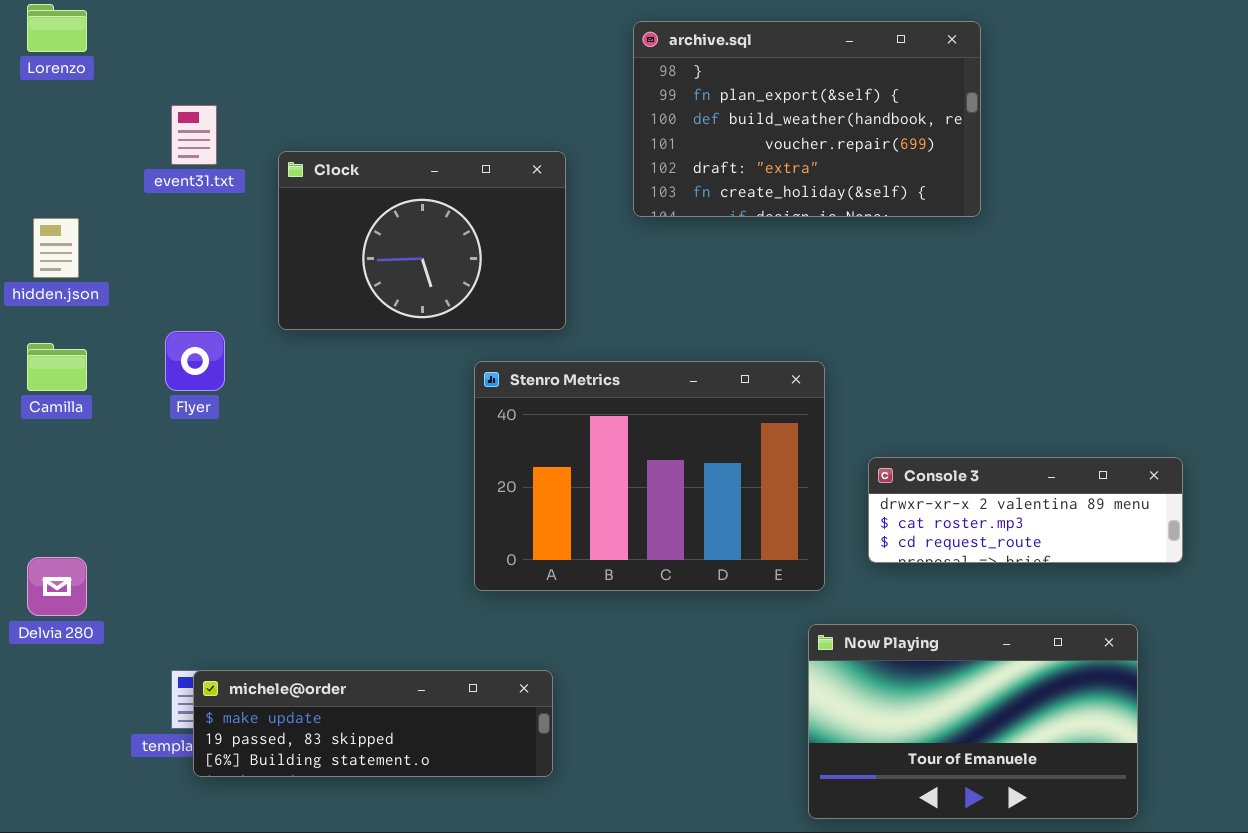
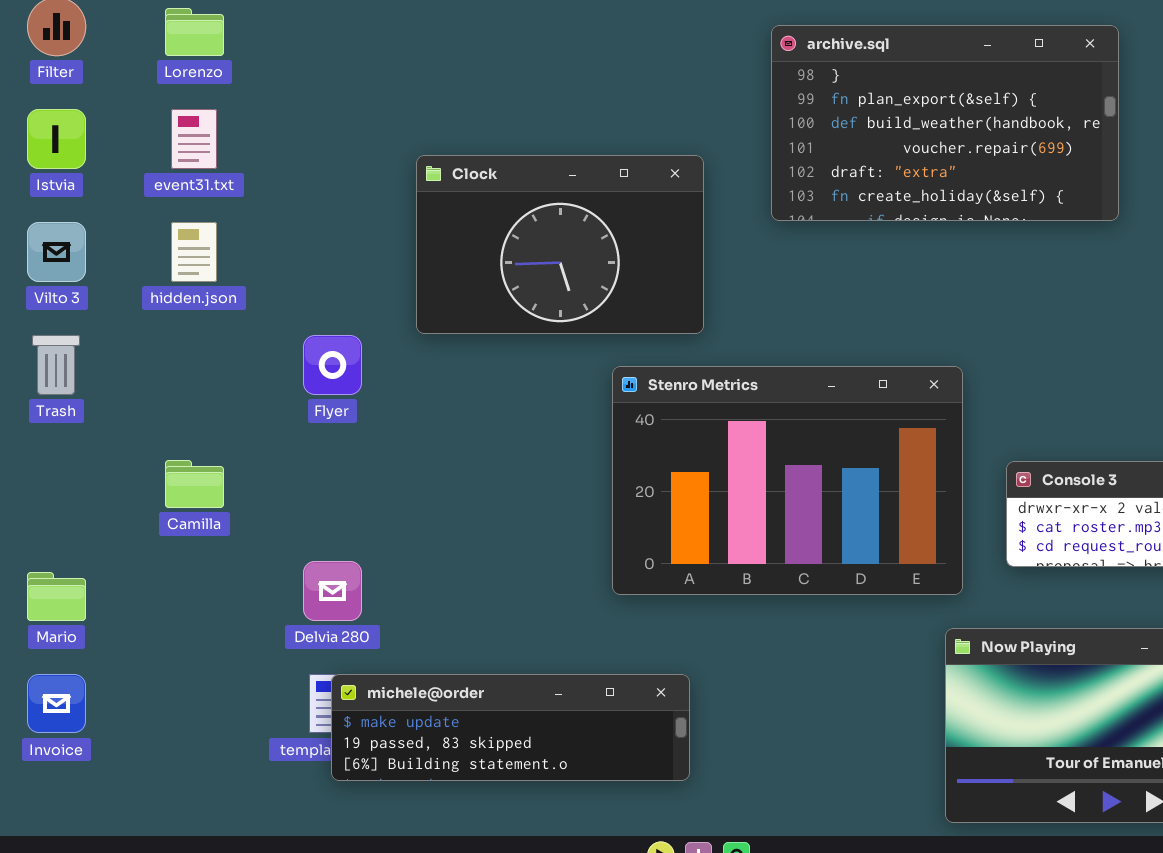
event31.txt: [171,105,217,165] -> [171,109,217,169], moved
Camilla: [27,343,87,391] -> [165,460,224,508], moved
Delvia 280: [27,557,87,616] -> [303,561,362,621], moved

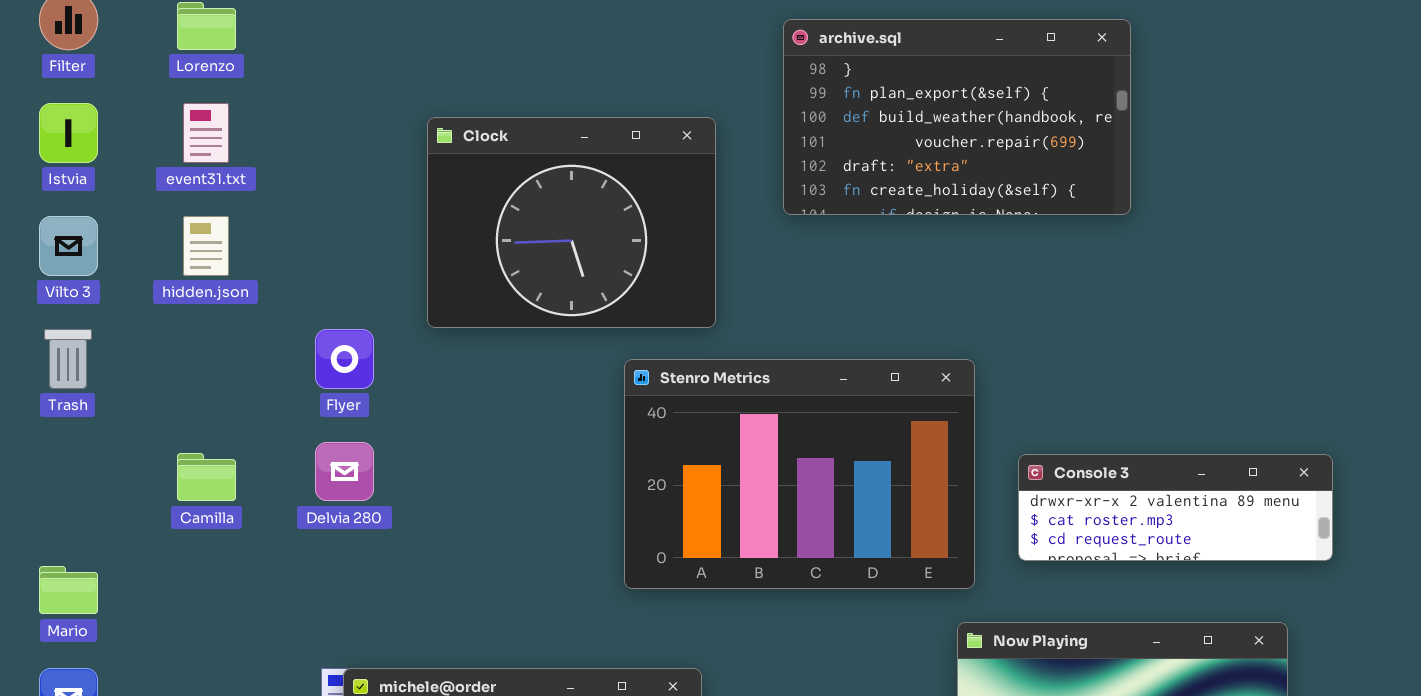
Clock: [416,155,704,334] -> [427,117,716,328], resized
Delvia 280: [303,561,362,621] -> [315,442,374,501], moved

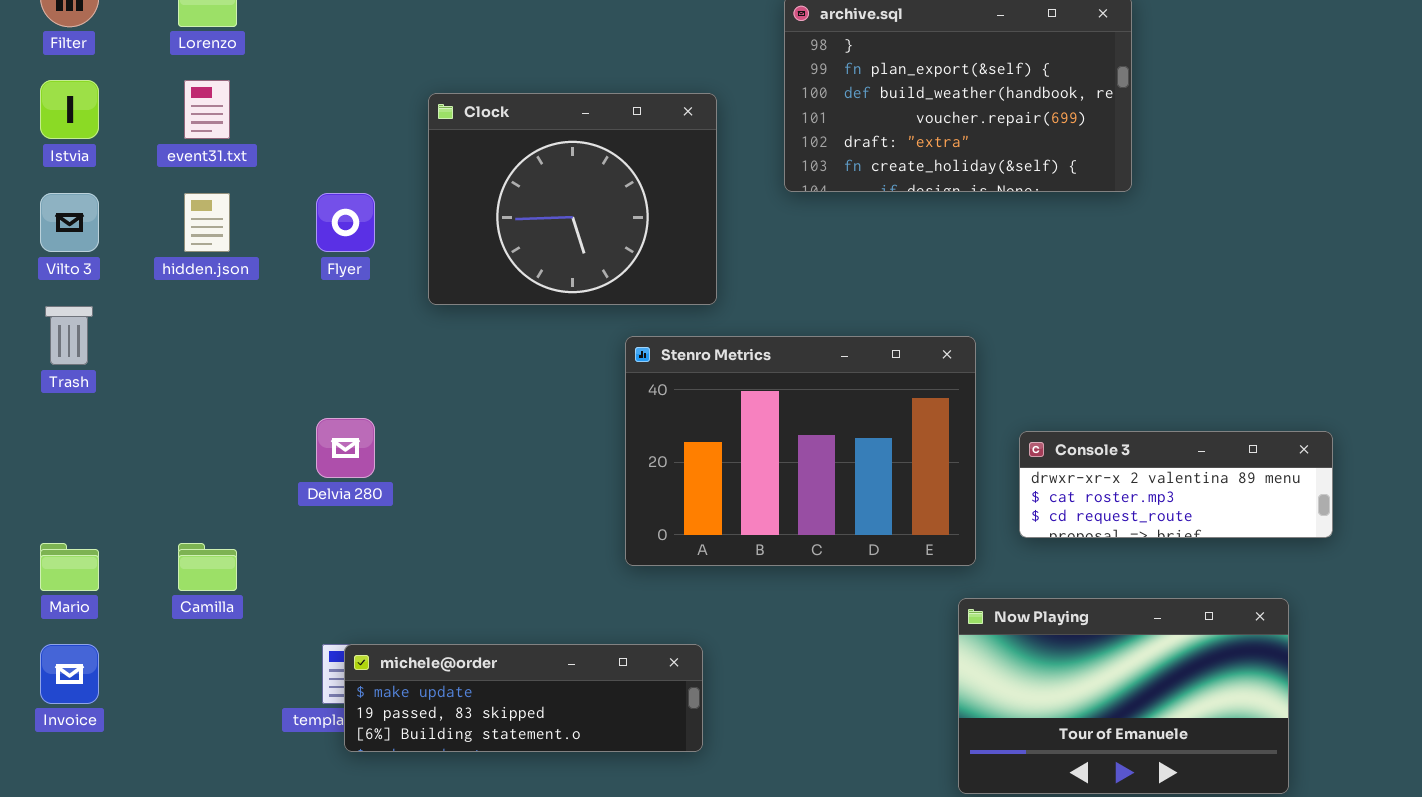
Flyer: [315,329,374,389] -> [316,193,375,252], moved
Camilla: [177,453,236,501] -> [178,543,237,591], moved

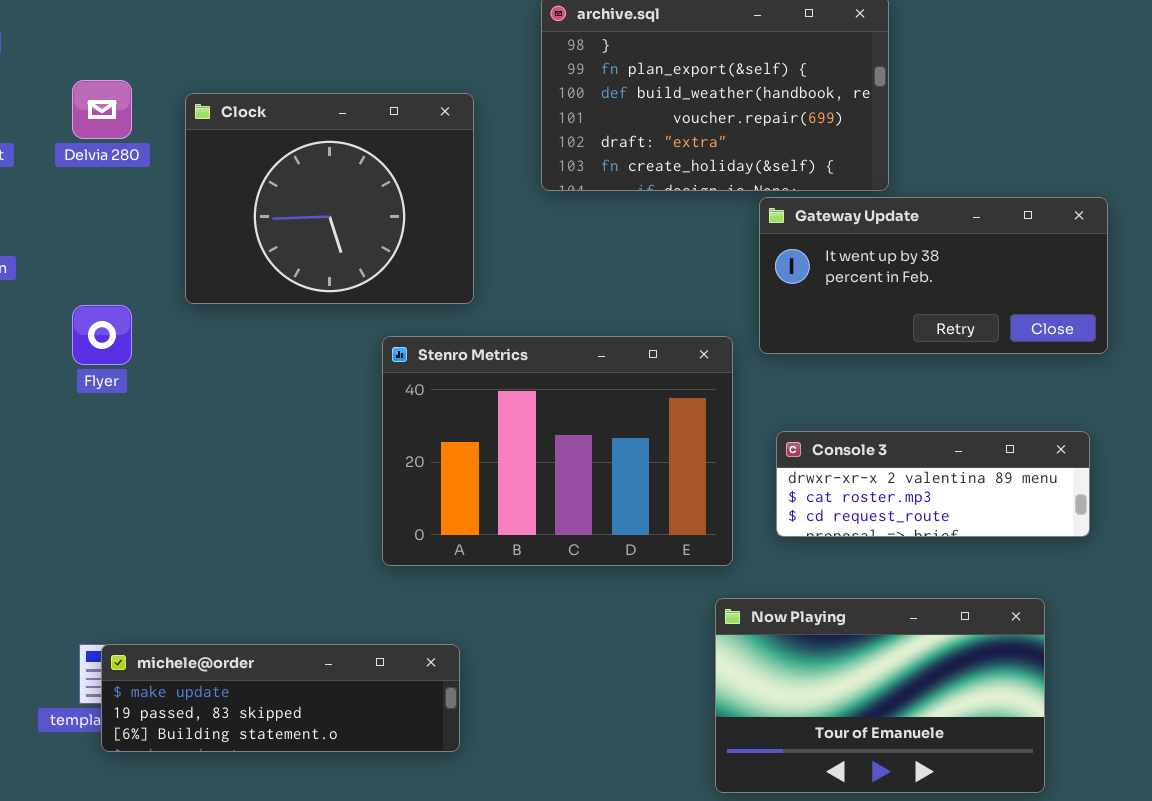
Flyer: [316,193,375,252] -> [72,305,132,365], moved
Gateway Update: none -> [759,197,1108,354], opened
Delvia 280: [316,418,375,478] -> [72,80,132,139], moved

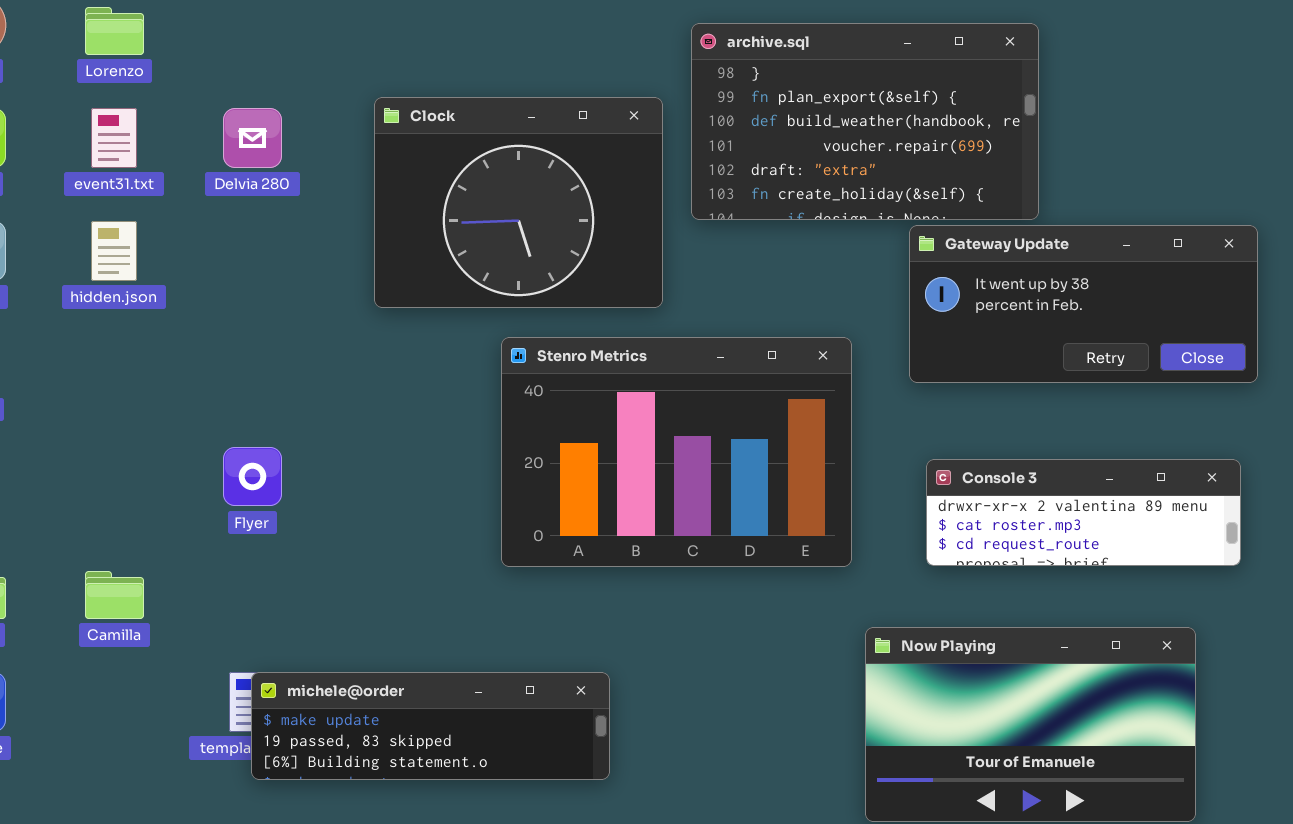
Clock: [185,93,474,304] -> [374,97,663,308], moved
Flyer: [72,305,132,365] -> [223,447,282,506], moved
Stenro Metrics: [382,336,733,566] -> [501,337,852,567], moved

